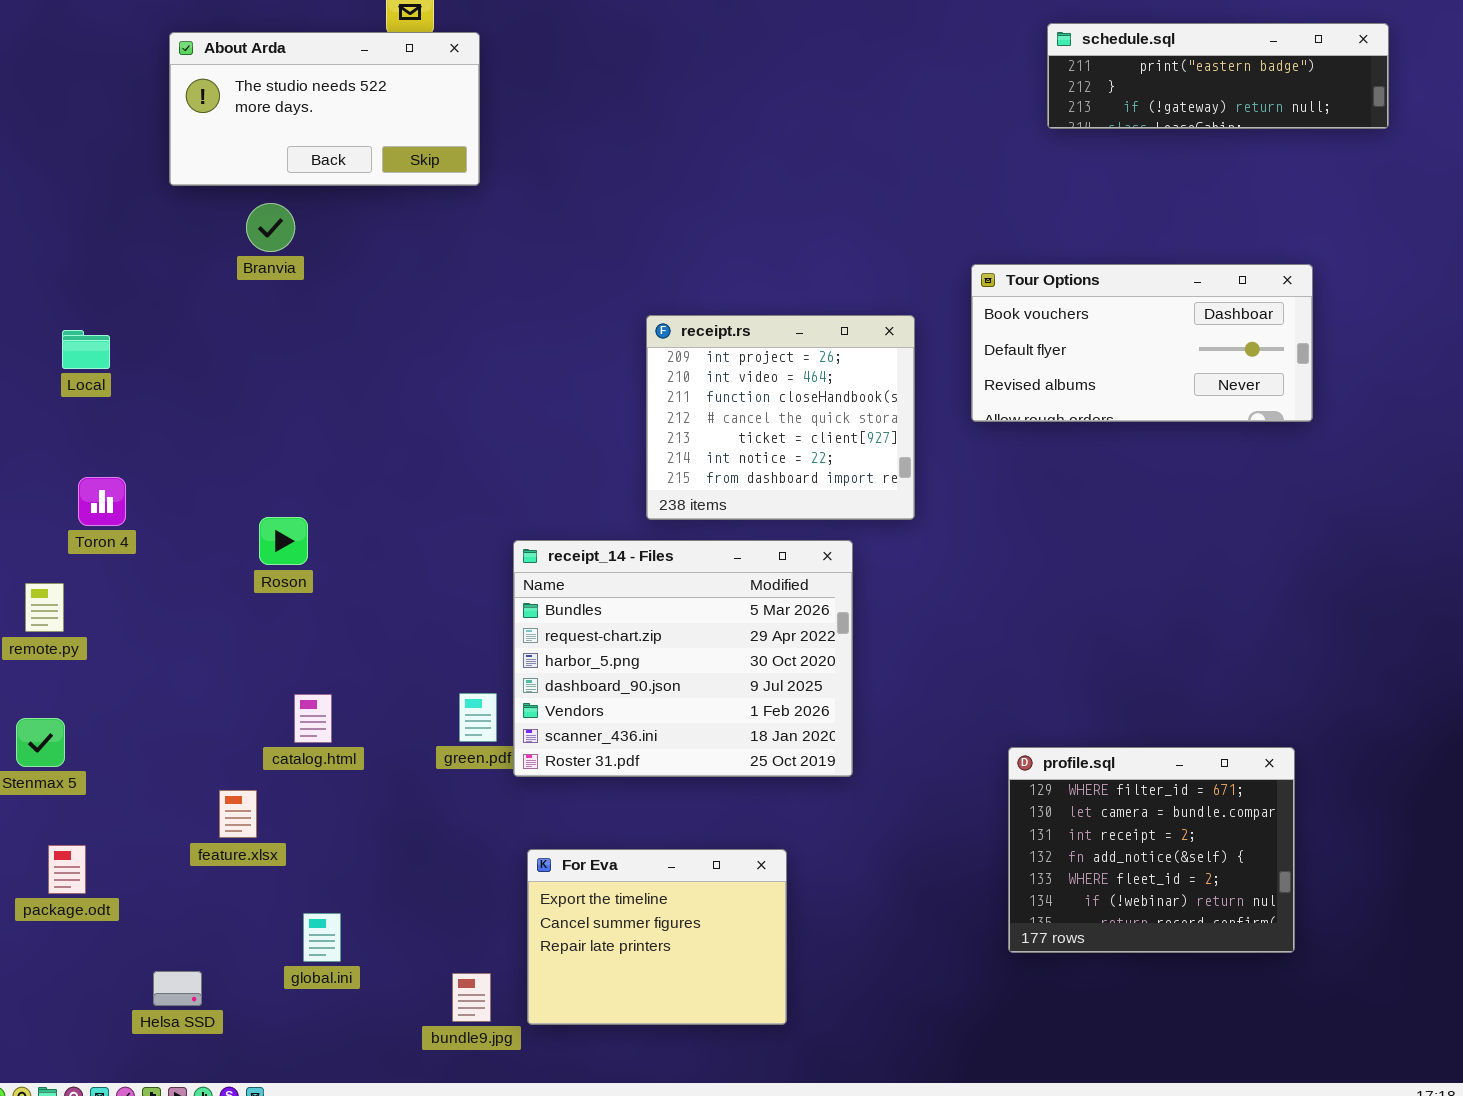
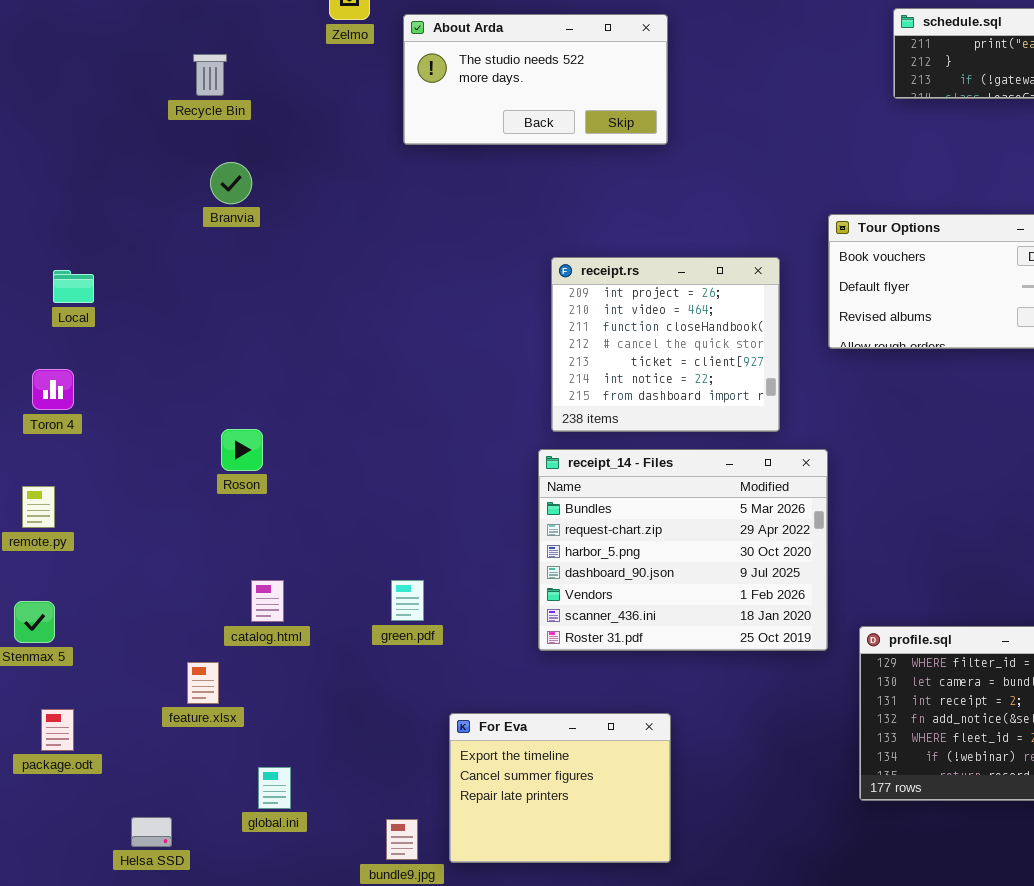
About Arda: [169,32,480,186] -> [403,14,668,145], moved
Toron 4: [78,477,126,526] -> [32,369,74,410], moved
receipt_14 - Files: [513,540,853,777] -> [538,449,828,651], moved

